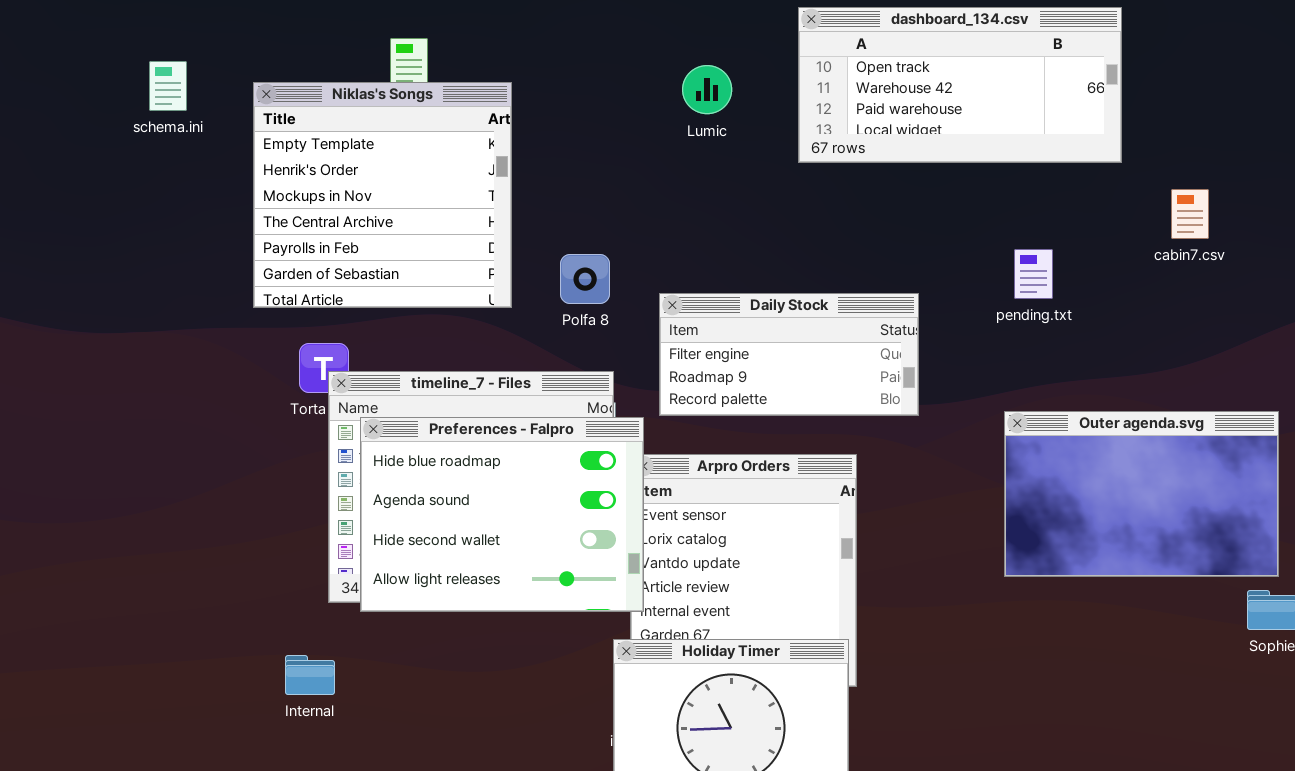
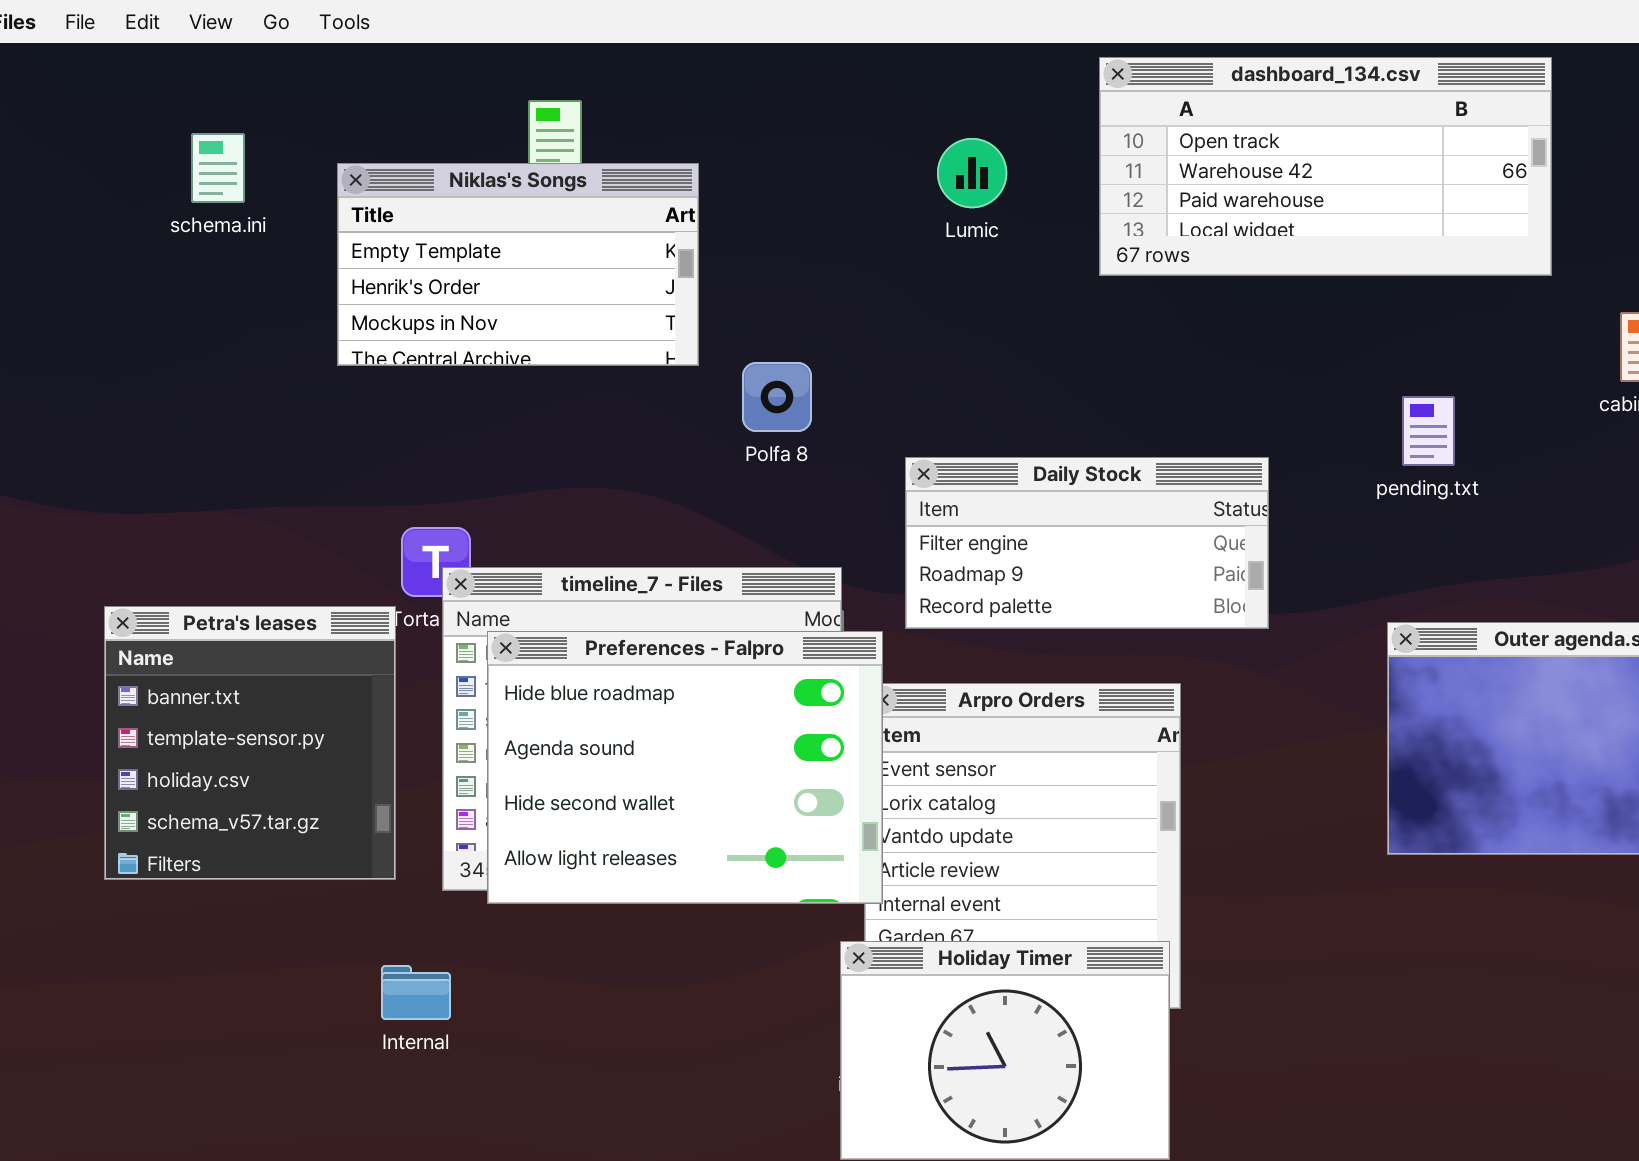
Niklas's Songs: [253,82,512,308] -> [337,163,699,366], resized
Polfa 8: [560,254,610,304] -> [742,362,812,432], moved
Petra's leases: none -> [104,606,396,880], opened

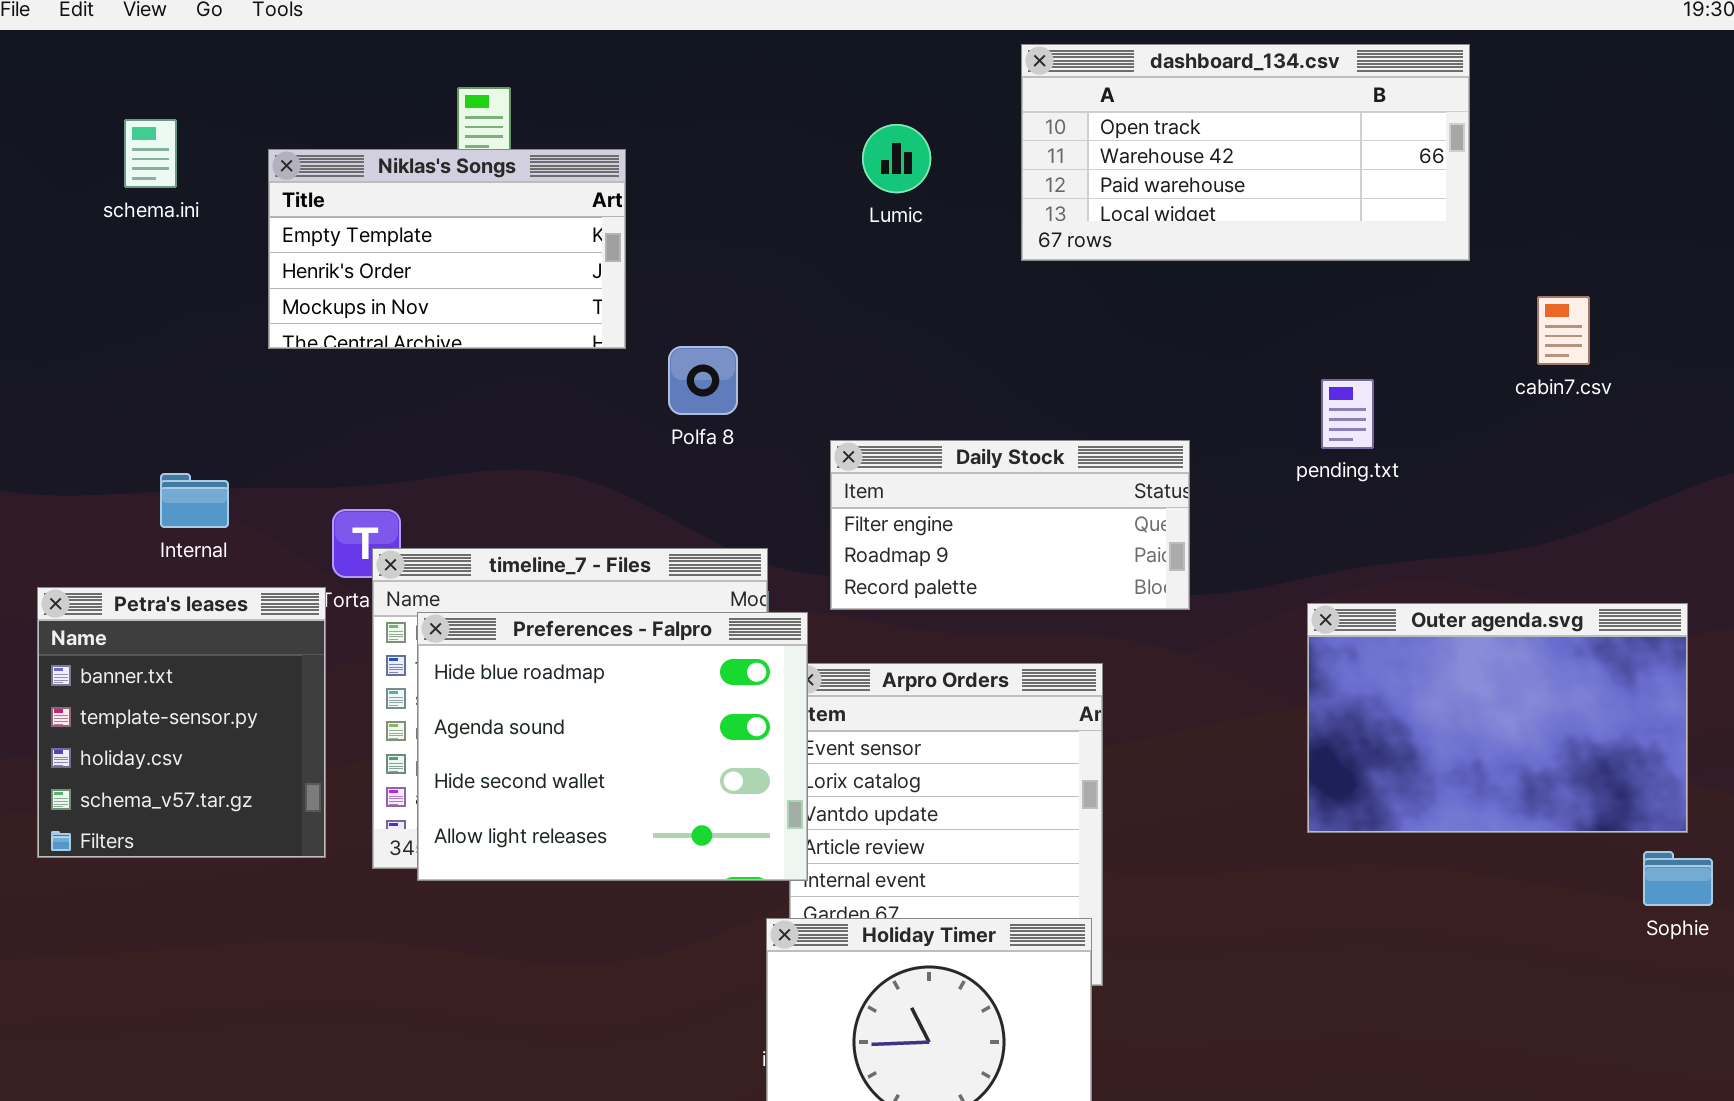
Internal: [381,965,451,1020] -> [160,473,229,528], moved

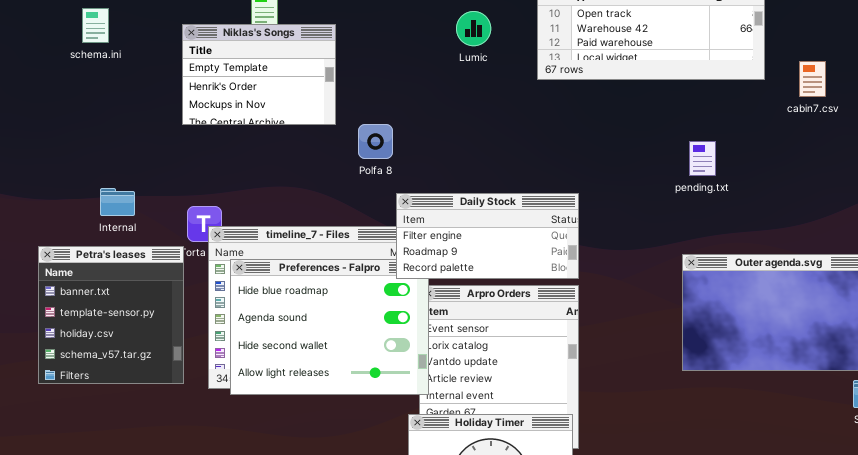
Niklas's Songs: [268,149,626,349] -> [182,24,336,125], resized
cabin7.csv: [1537,296,1590,365] -> [799,61,826,97], moved
Daily Stock: [830,440,1190,610] -> [396,193,579,279], moved

